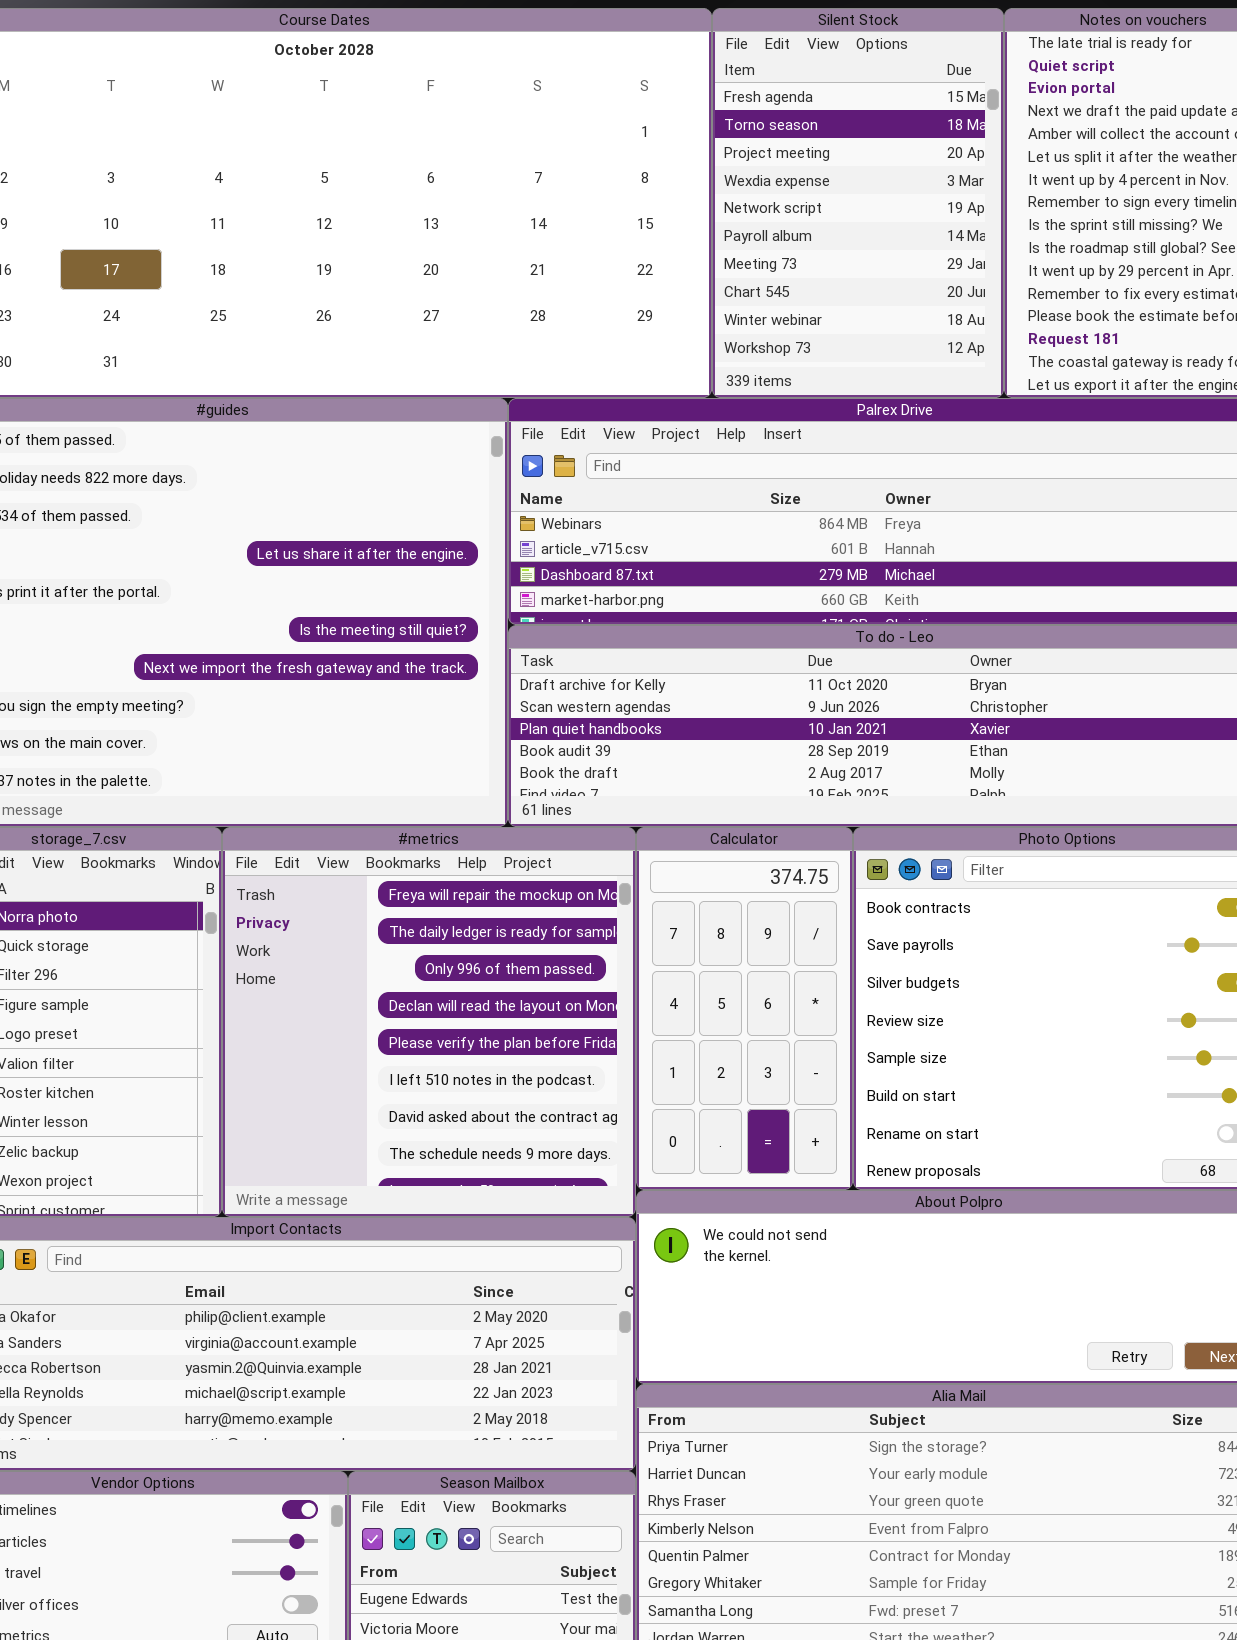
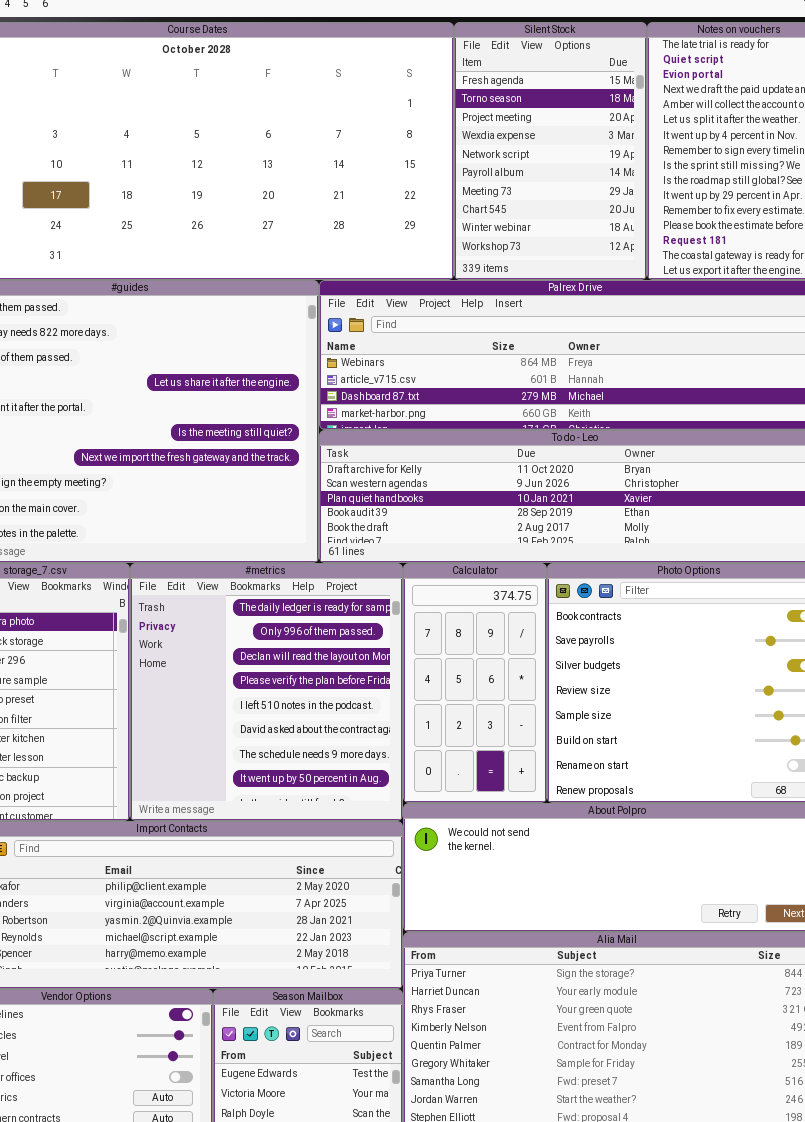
#metrics: [222,827,636,1217] -> [130,563,403,821], scrolled down 1 row

